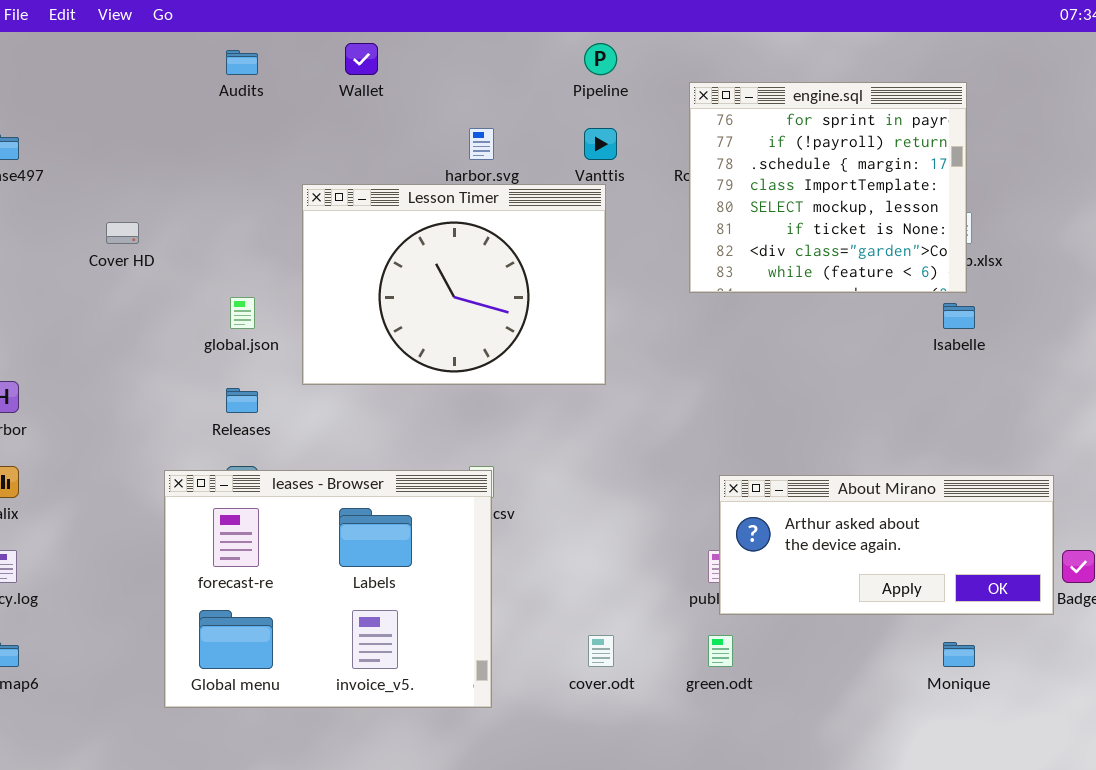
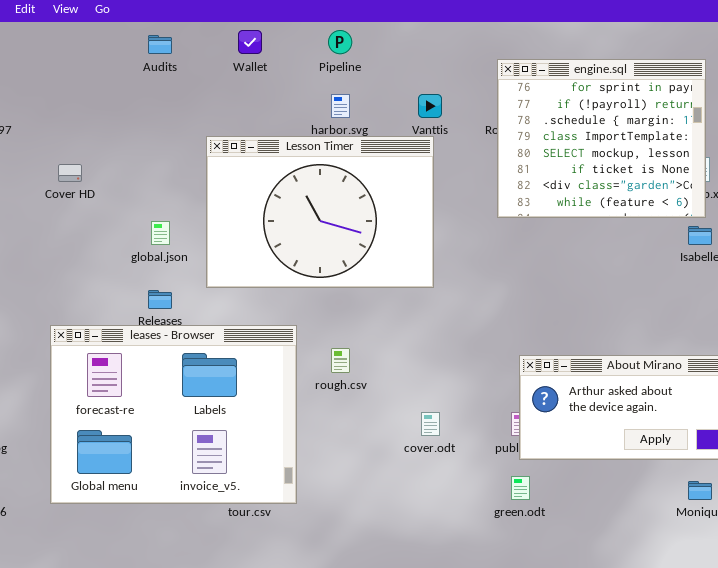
Pipeline: [584,43,617,75] -> [328,30,352,54], moved
leases - Browser: [164,470,492,708] -> [50,325,297,504], moved
cover.odt: [588,635,614,667] -> [421,412,440,436], moved

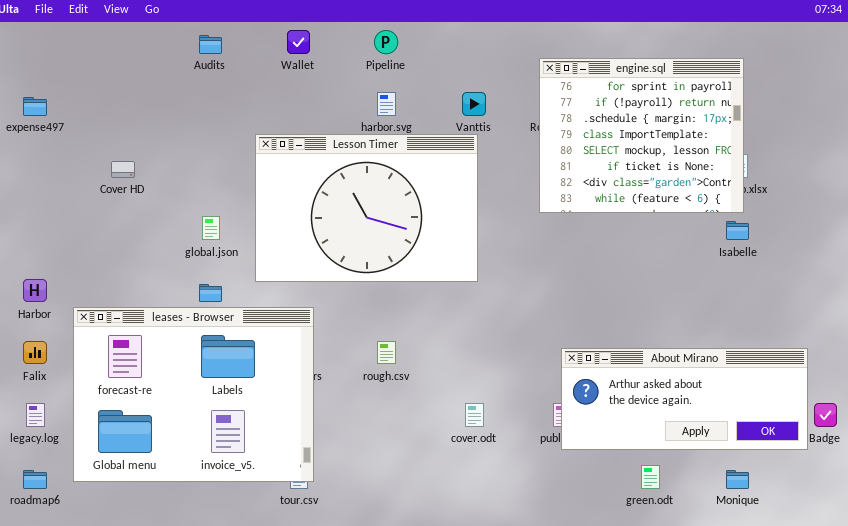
leases - Browser: [50,325,297,504] -> [73,307,314,482], moved
green.odt: [511,476,530,500] -> [641,465,660,489], moved

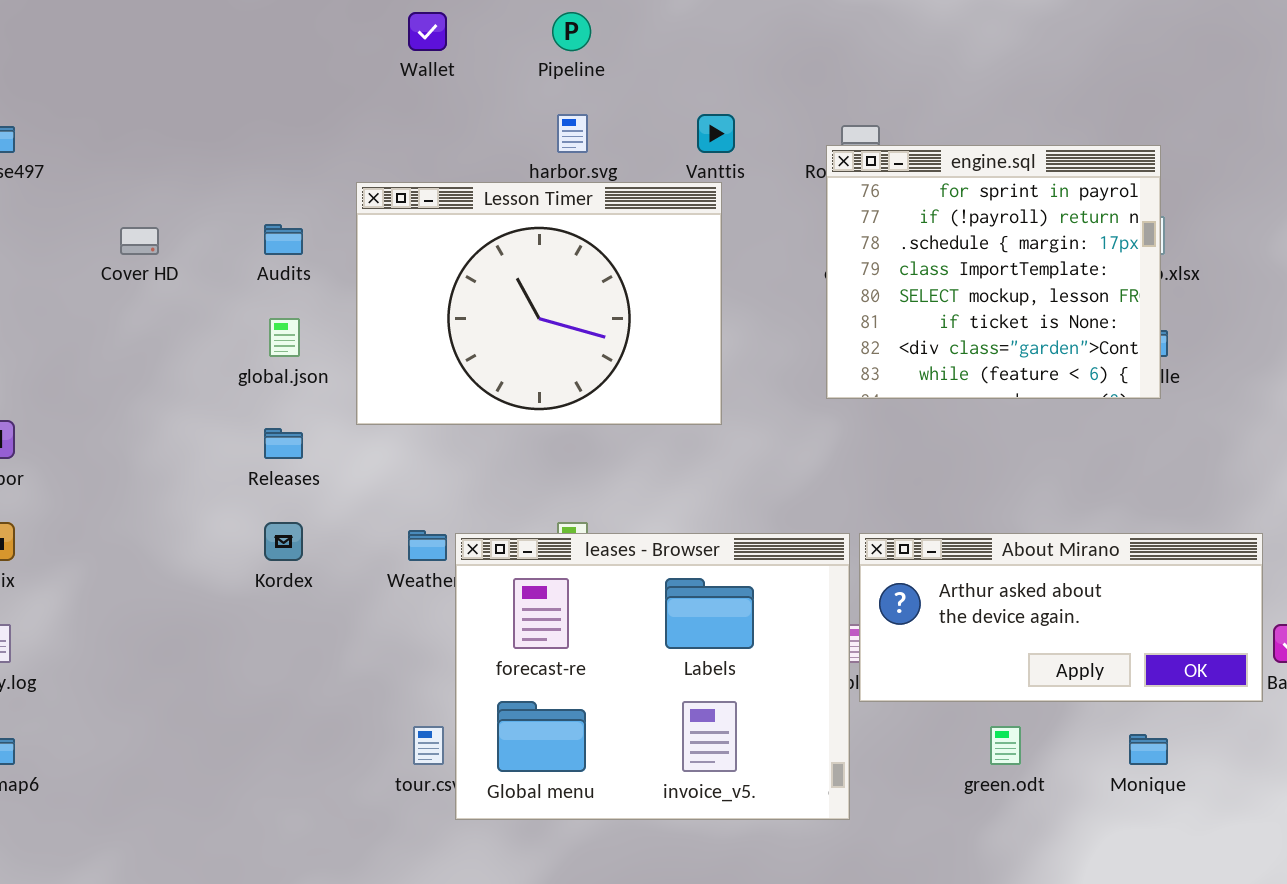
Audits: [199,35,222,54] -> [264,224,303,255], moved
engine.sql: [539,58,744,213] -> [826,145,1161,399], moved
leases - Browser: [73,307,314,482] -> [455,533,850,820], moved

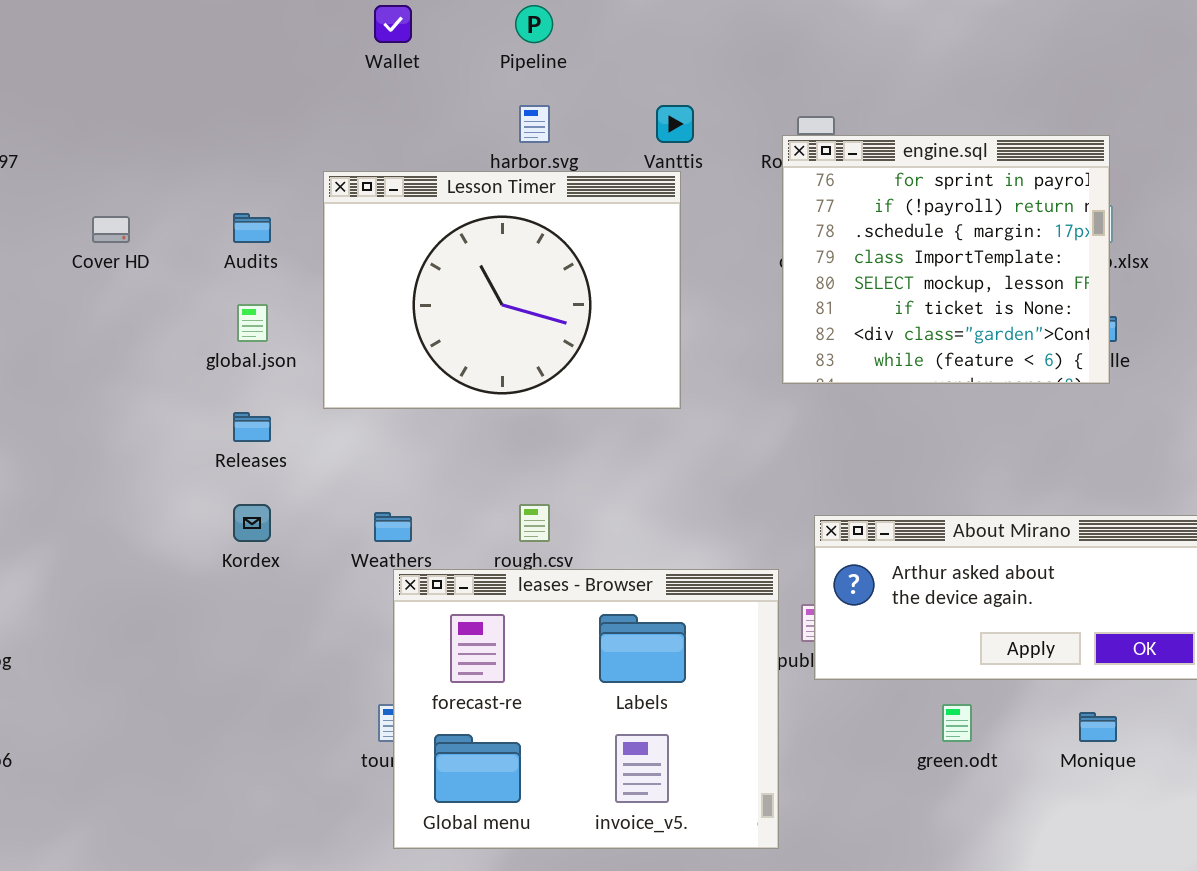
leases - Browser: [455,533,850,820] -> [393,569,779,849], moved

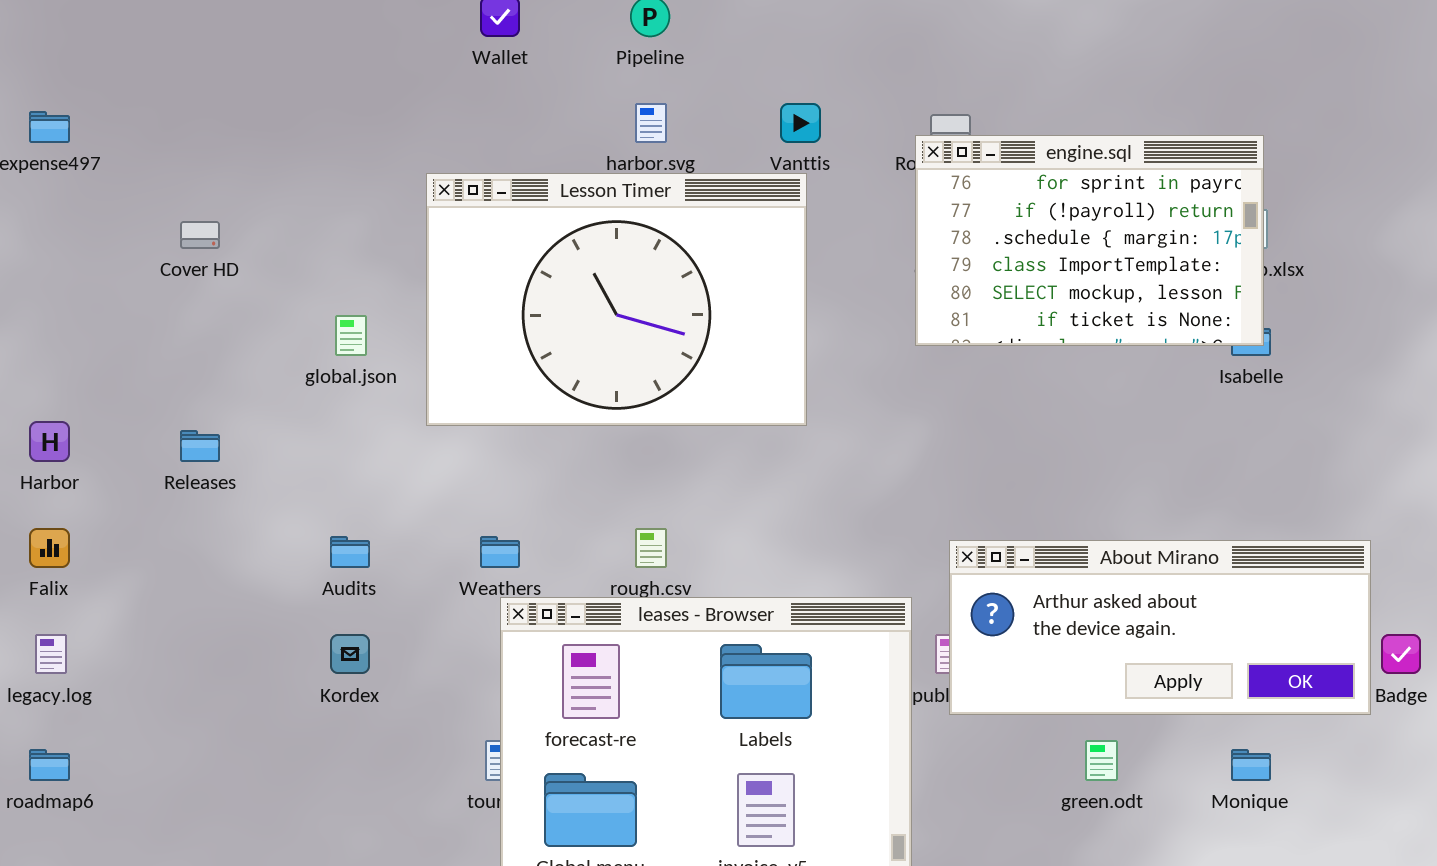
engine.sql: [782,135,1110,384] -> [915,135,1264,346], resized
Audits: [233,213,271,243] -> [330,536,370,568], moved
Releases: [233,412,271,442] -> [180,430,220,462], moved
Kordex: [233,504,271,542] -> [330,634,370,674], moved

